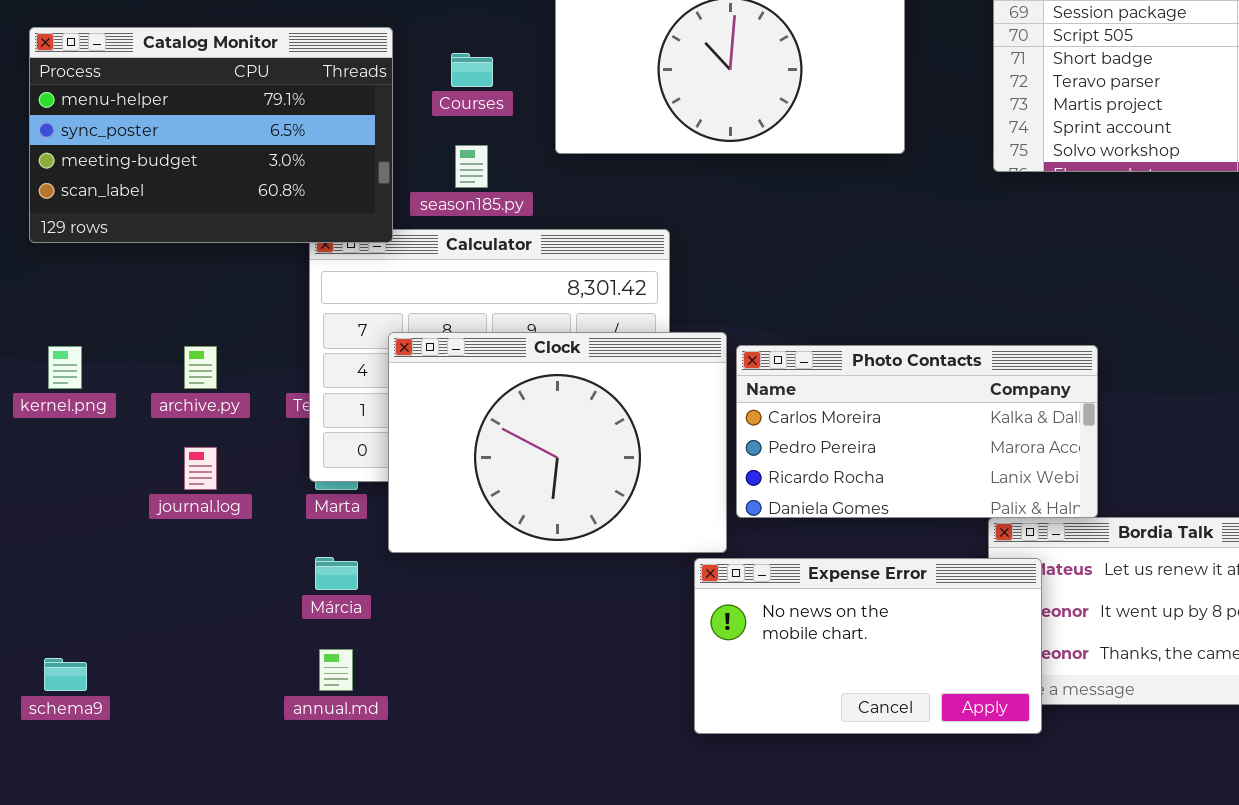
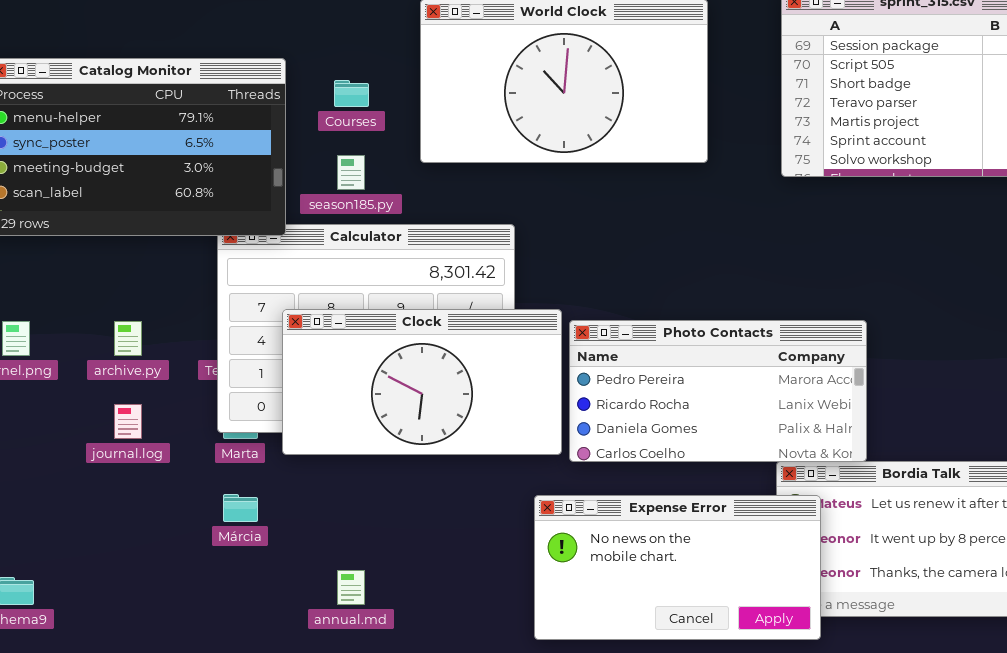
Clock: [388,332,727,553] -> [282,309,562,455], resized
Photo Contacts: [736,345,1098,518] -> [569,320,867,462], scrolled down 1 row
annual.md: [319,649,353,691] -> [337,570,365,605], moved

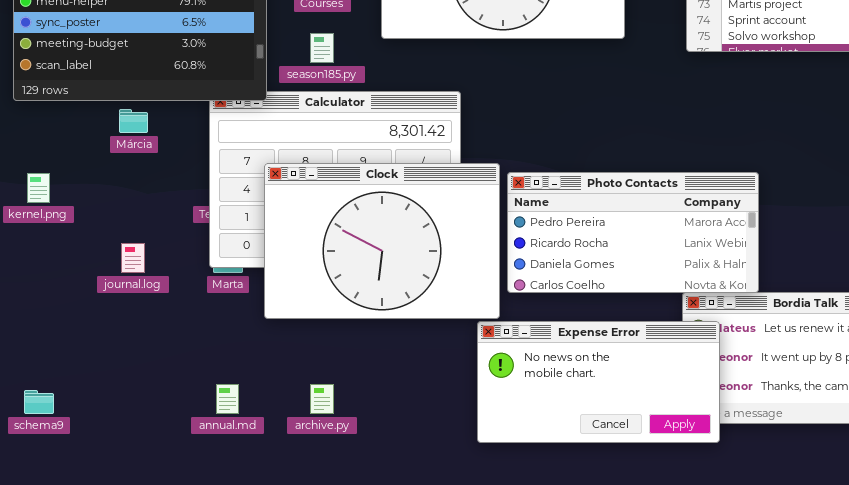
Clock: [282,309,562,455] -> [264,163,500,319], resized
archive.py: [114,321,142,356] -> [310,384,334,414], moved
Márcia: [223,494,258,522] -> [119,109,148,133], moved
annual.md: [337,570,365,605] -> [216,384,239,414], moved

